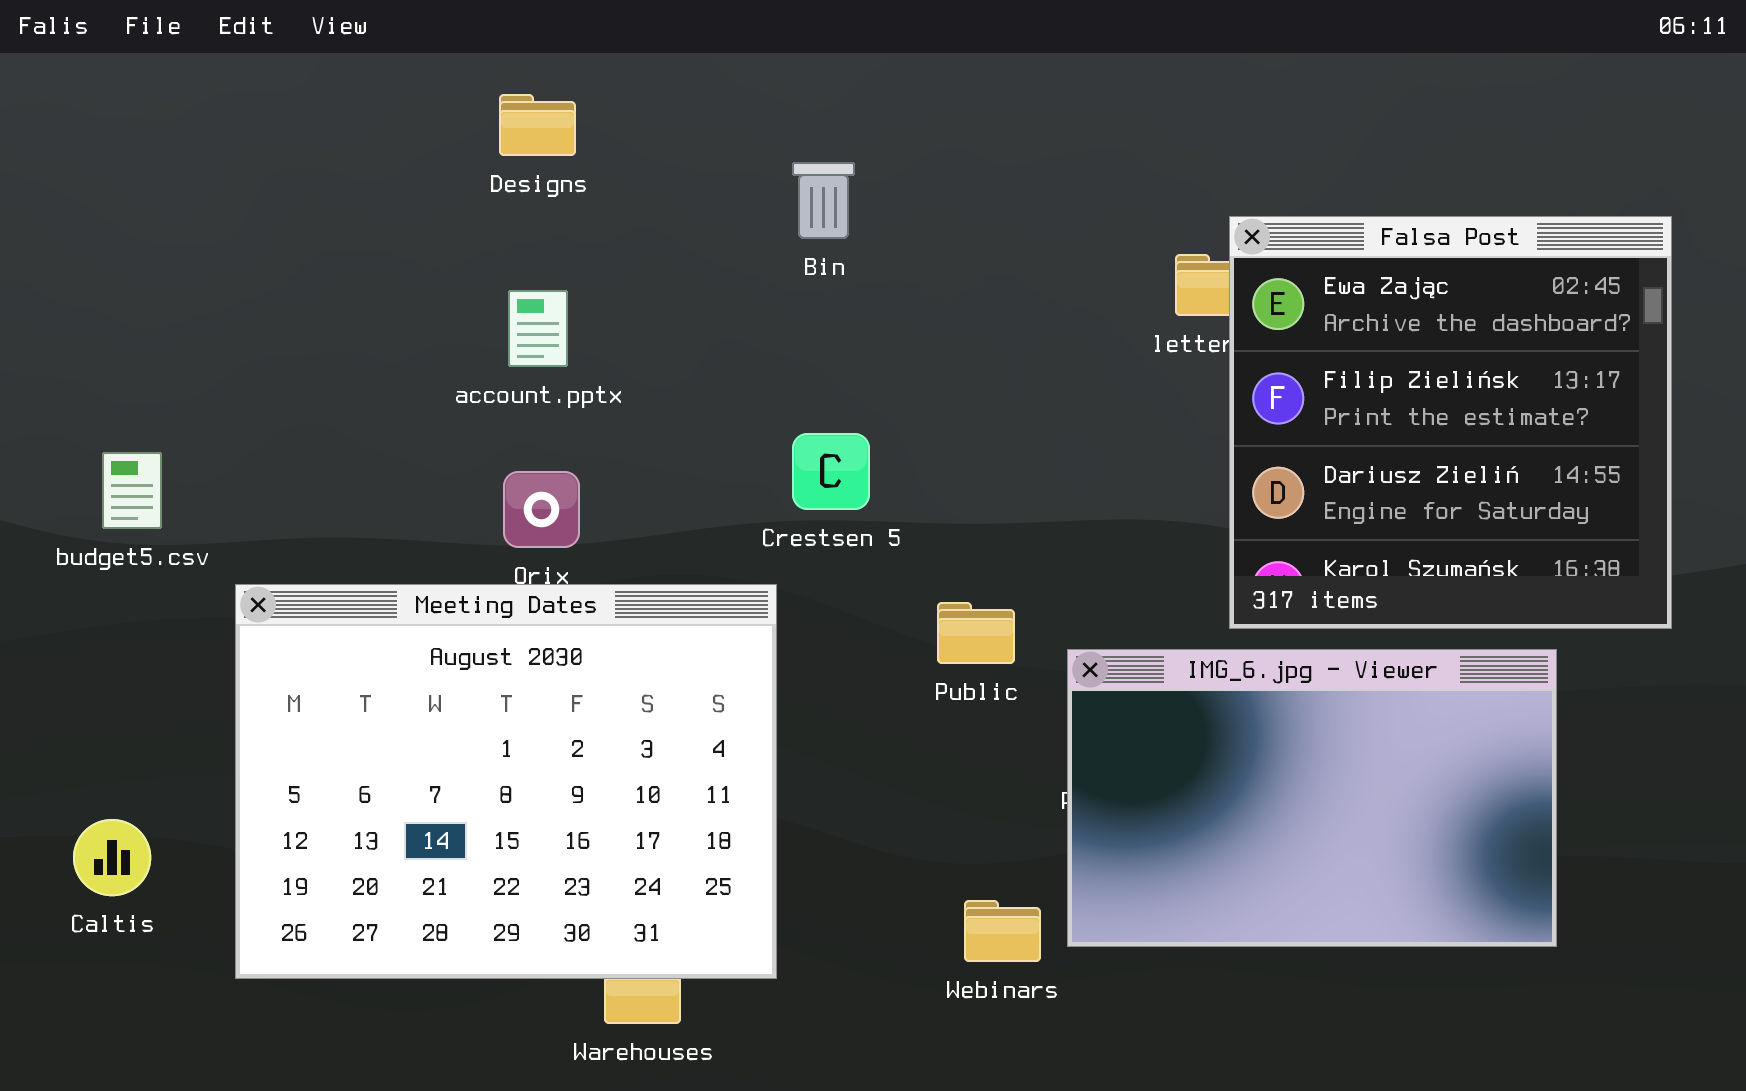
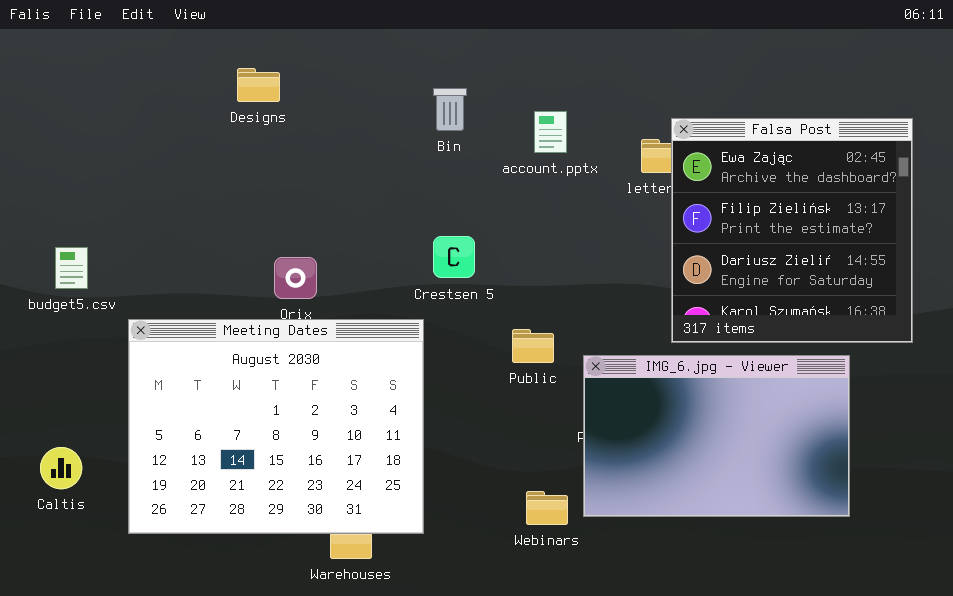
Designs: [499,94,576,156] -> [237,68,280,102], moved
account.pptx: [508,290,568,367] -> [534,111,567,153], moved

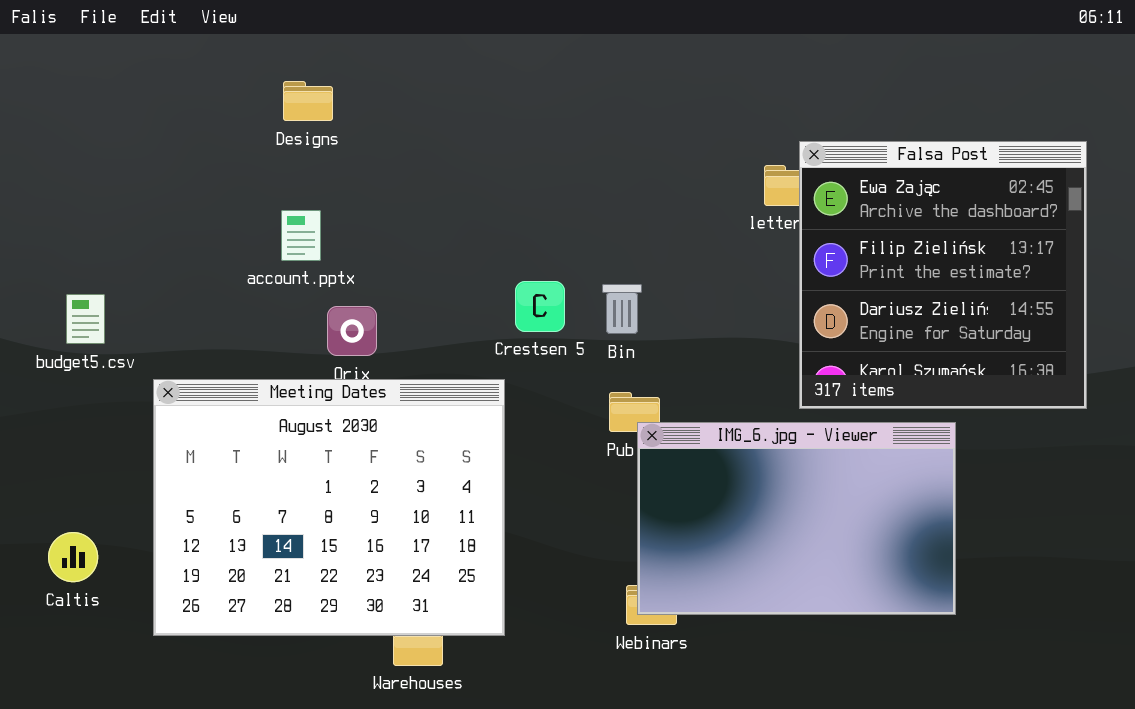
Bin: [433,88,467,131] -> [602,284,642,334], moved
account.pptx: [534,111,567,153] -> [281,210,321,261], moved
IMG_6.jpg - Viewer: [583,355,850,517] -> [637,422,956,615], moved

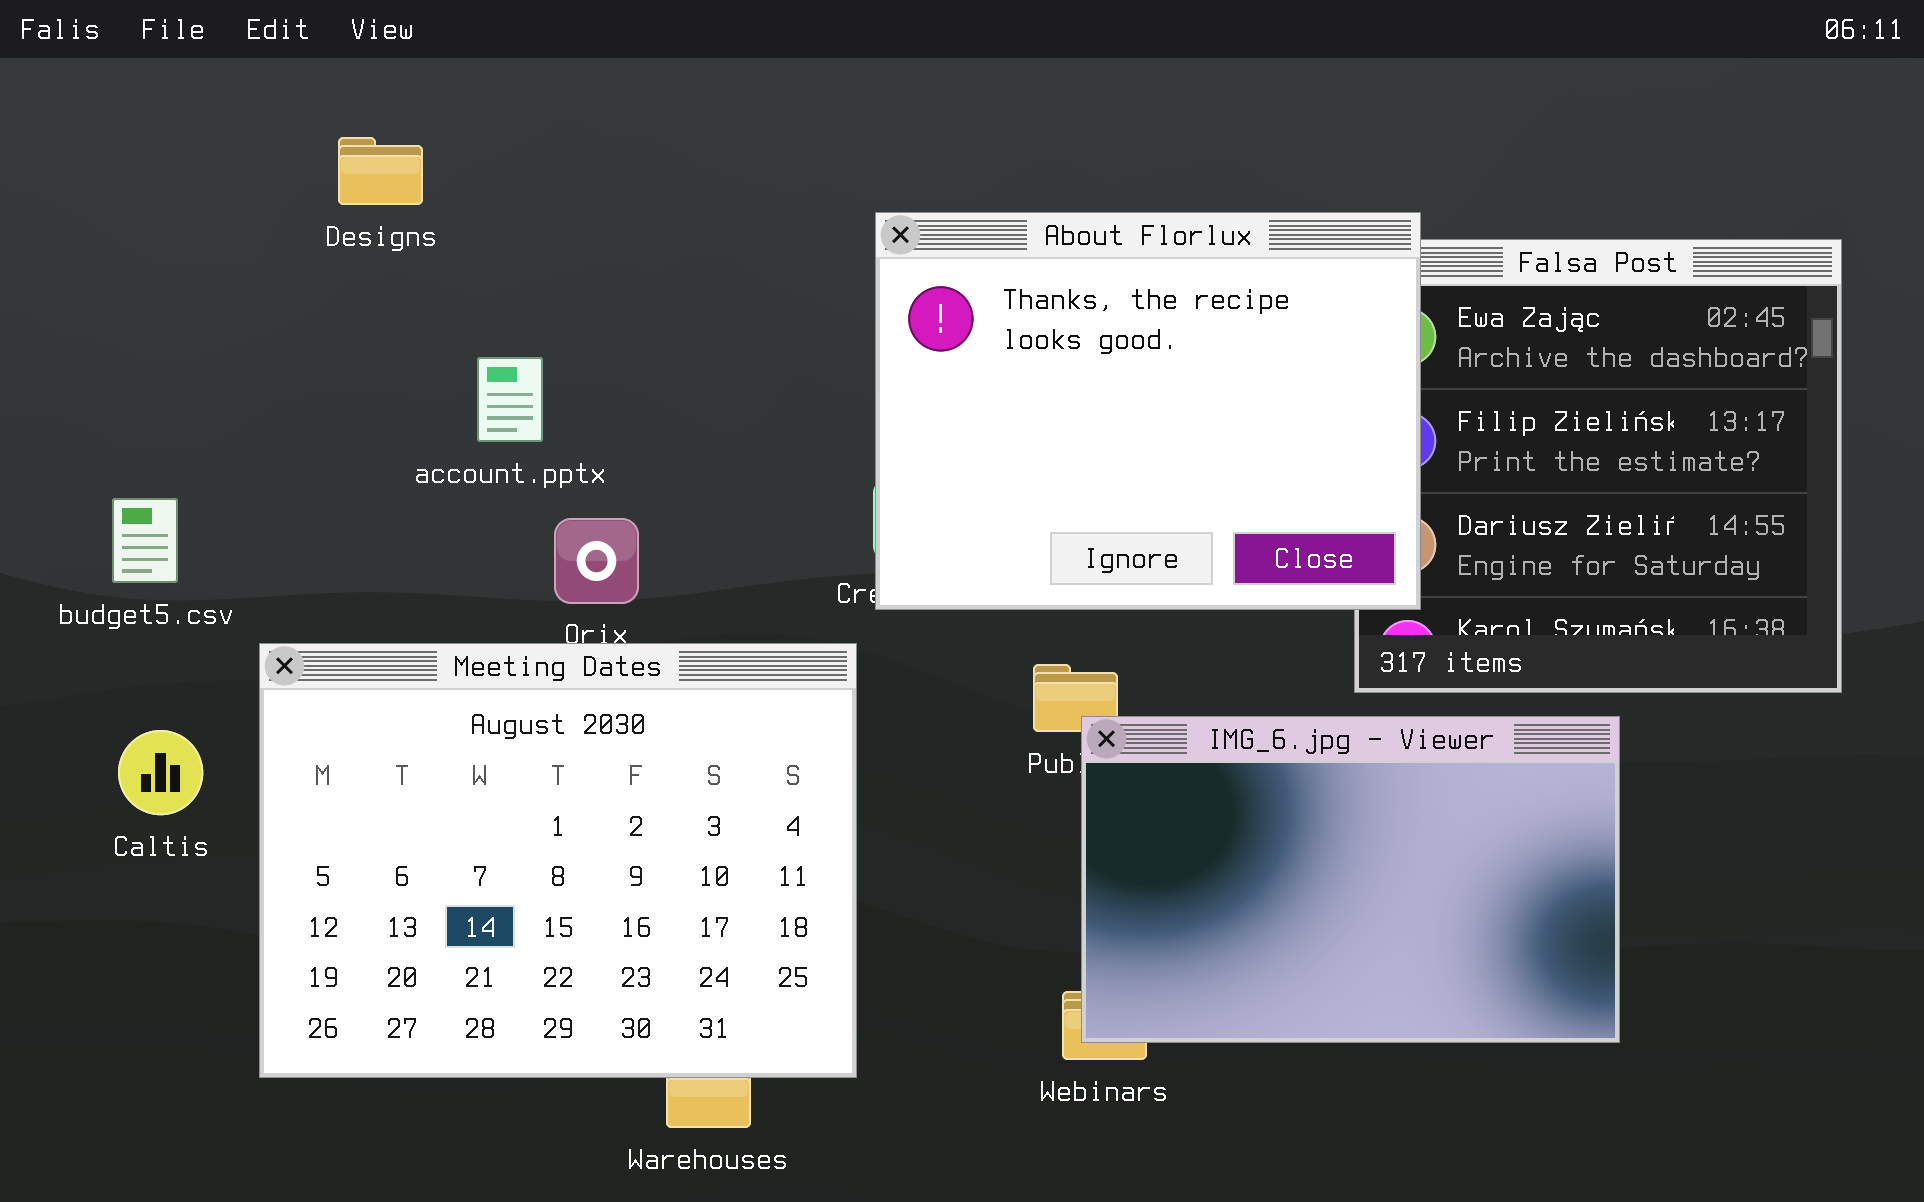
Designs: [283,81,333,121] -> [338,137,423,205], moved
About Florlux: none -> [875,212,1421,610], opened
Caltis: [48,532,98,582] -> [118,730,203,815], moved

